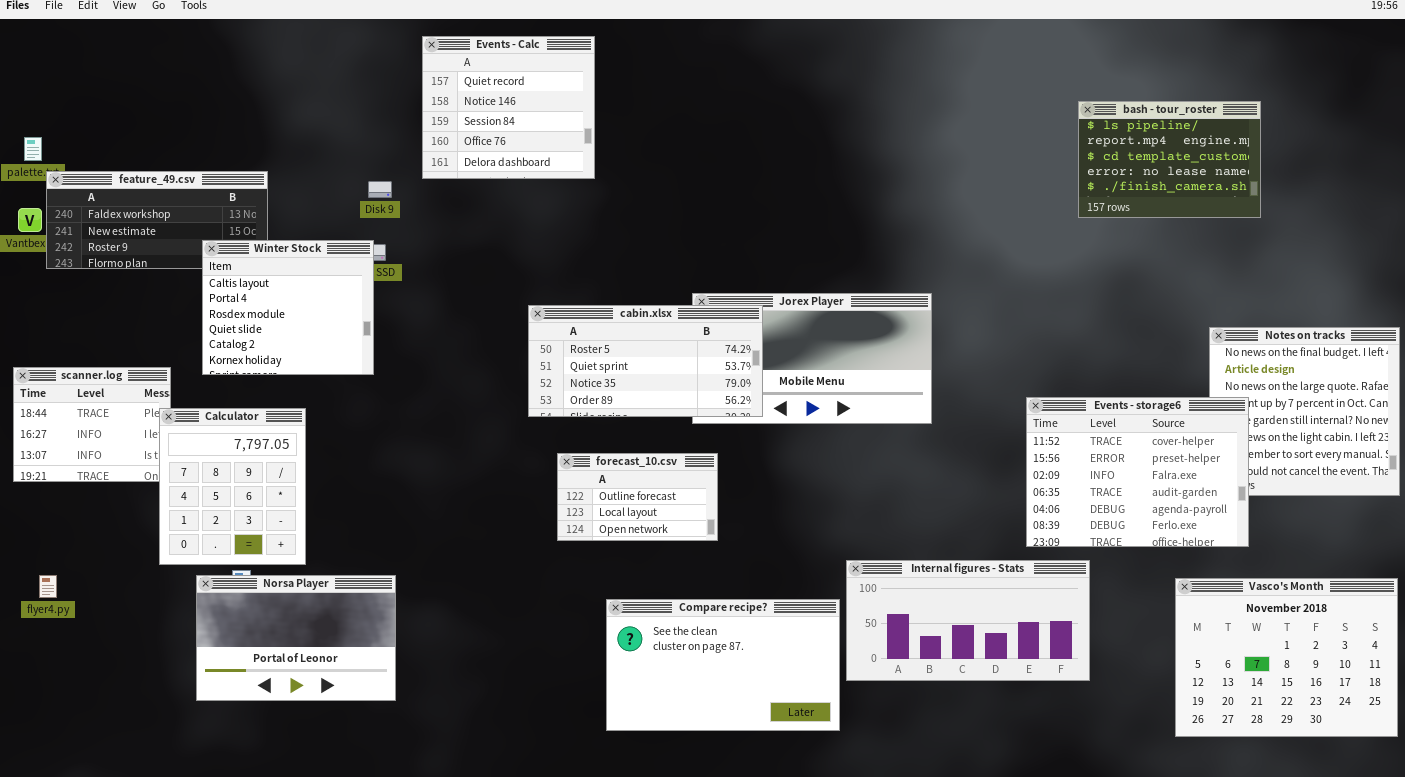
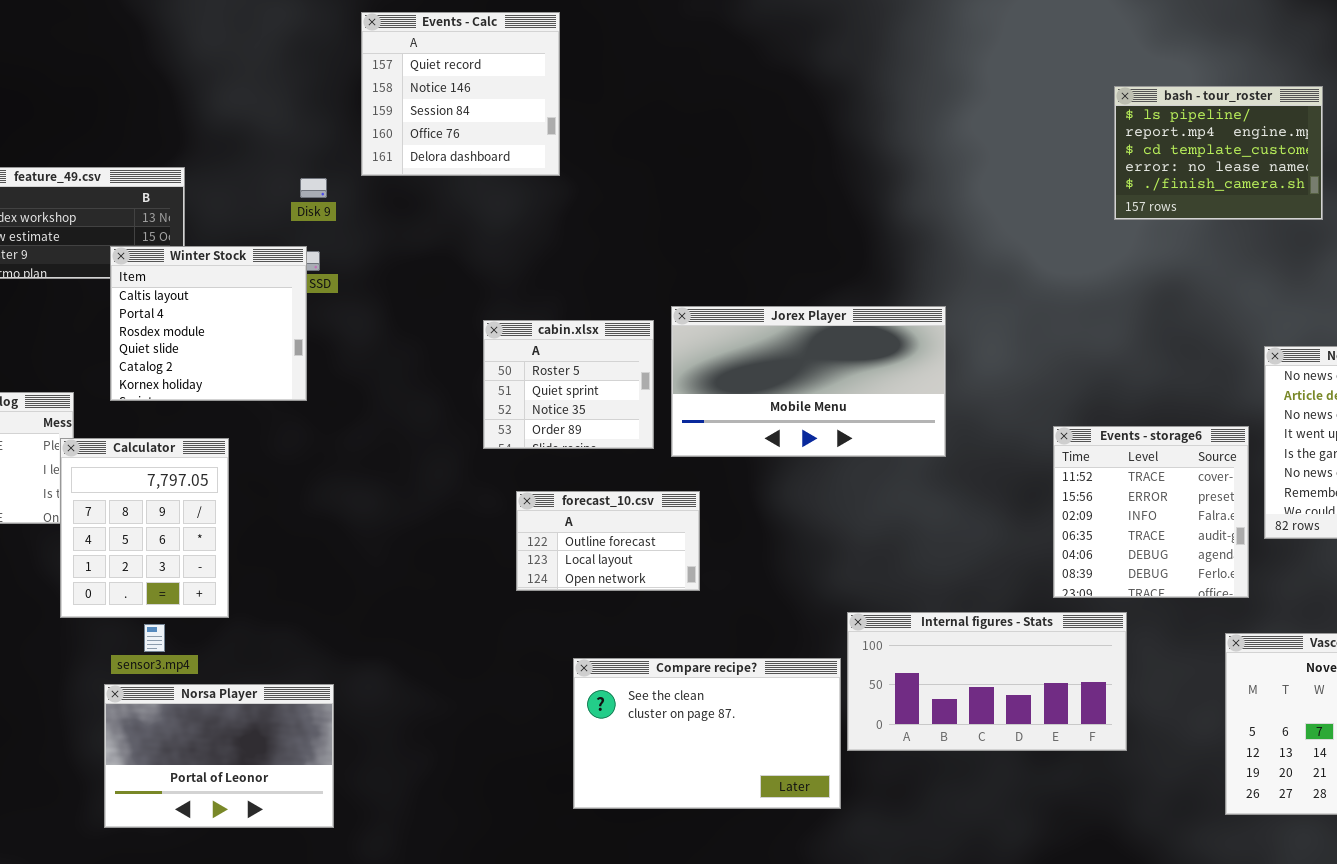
cabin.xlsx: [528,305,763,417] -> [483,320,654,449], resized
Events - storage6: [1026,397,1249,547] -> [1053,426,1249,598], resized
Norsa Player: [196,575,396,701] -> [104,684,334,828], moved

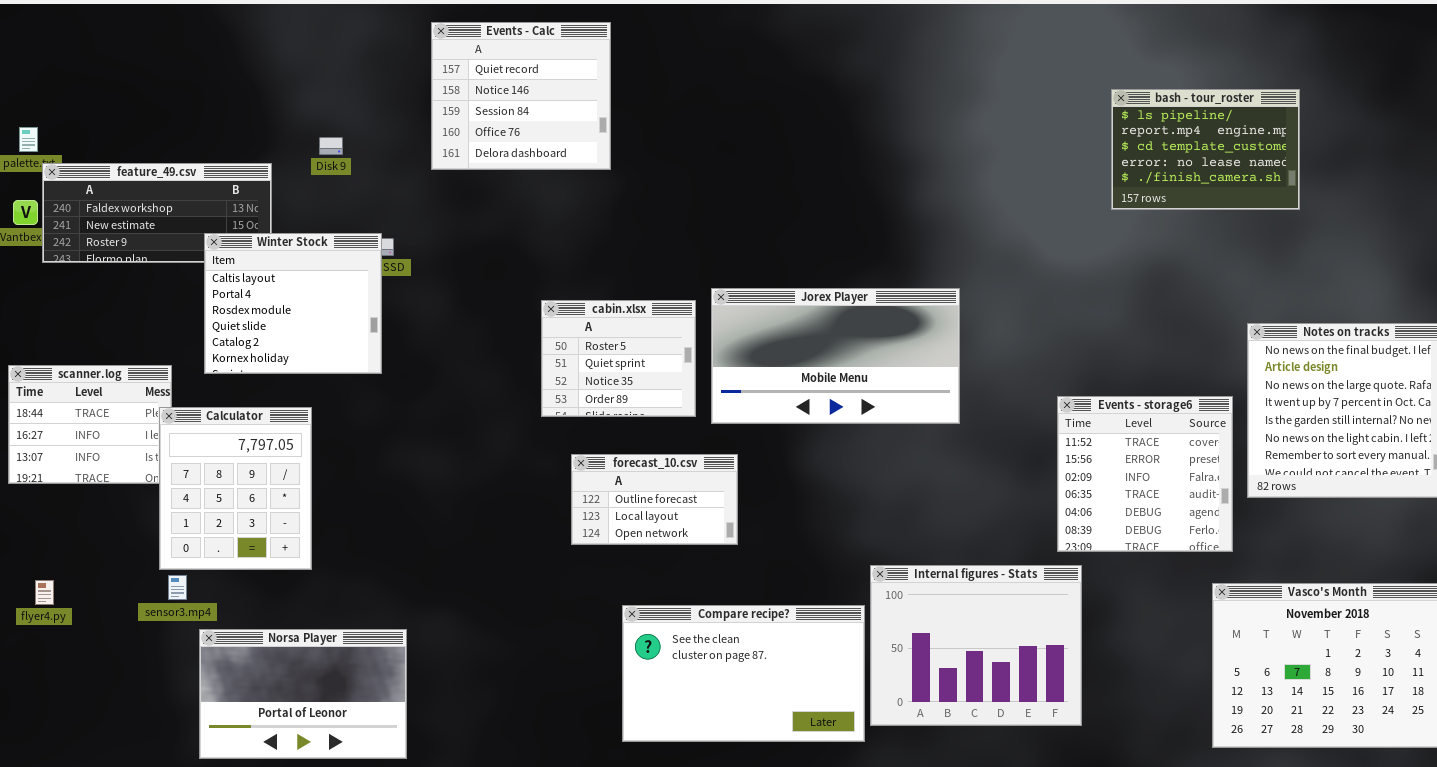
Disk 9: [300,178,327,198] -> [319,137,343,155], moved
Internal figures - Stats: [847,612,1127,751] -> [870,565,1082,726], resized
sensor3.mp4: [144,624,165,652] -> [168,575,187,600], moved

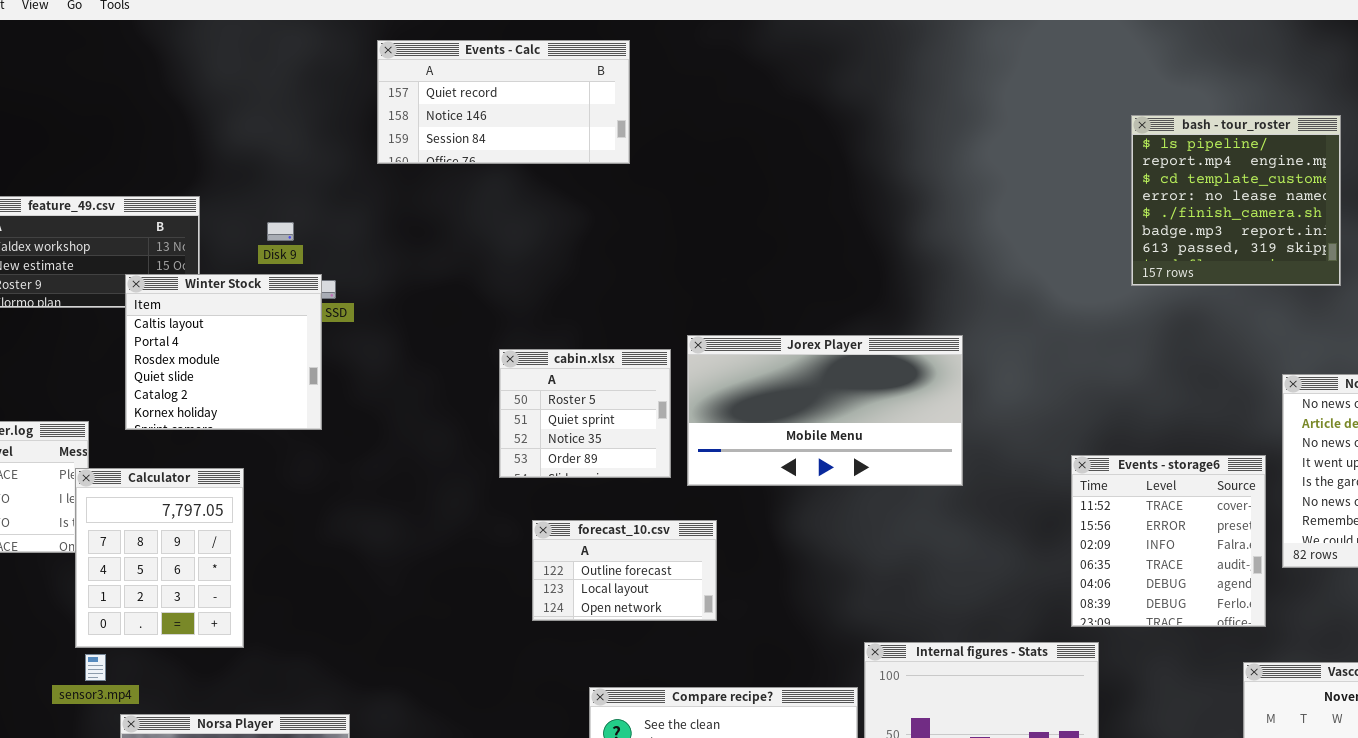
Events - Calc: [431,22,611,170] -> [377,40,630,164], resized
bash - tour_roster: [1111,89,1300,210] -> [1131,115,1341,286], resized
Disk 9: [319,137,343,155] -> [267,222,294,241], moved

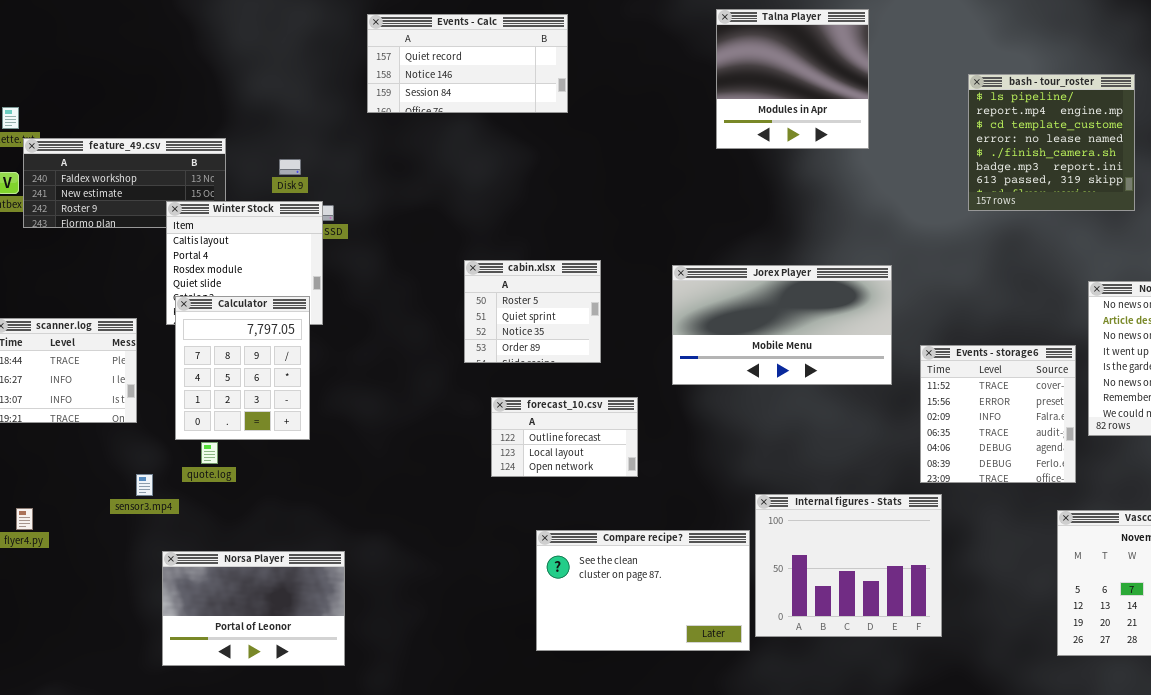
Talna Player: none -> [716,9,869,149], opened
Jorex Player: [687,335,963,486] -> [672,265,892,385], moved
Calculator: [75,468,244,648] -> [175,296,310,440], moved
sensor3.mp4: [85,654,106,681] -> [136,474,153,496], moved

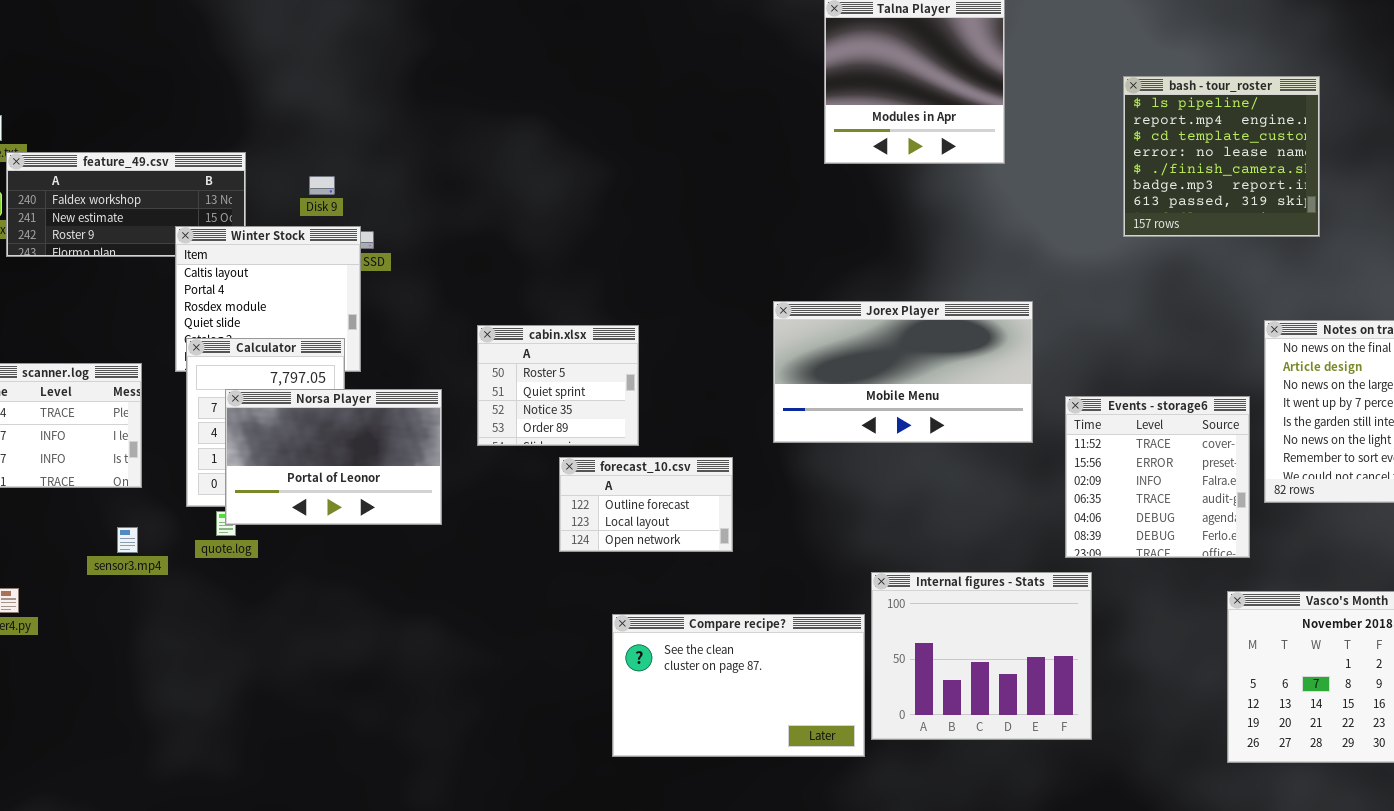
Events - Calc: [367,14,568,113] -> none, closed
cabin.xlsx: [464,260,601,363] -> [477,325,639,446], moved
sensor3.mp4: [136,474,153,496] -> [117,527,138,553], moved
Norsa Player: [162,551,345,666] -> [225,389,442,525], moved

